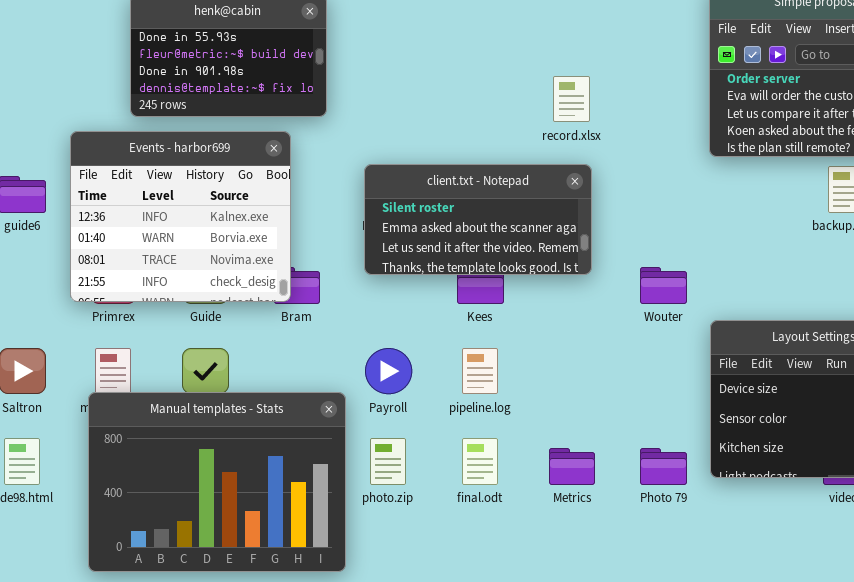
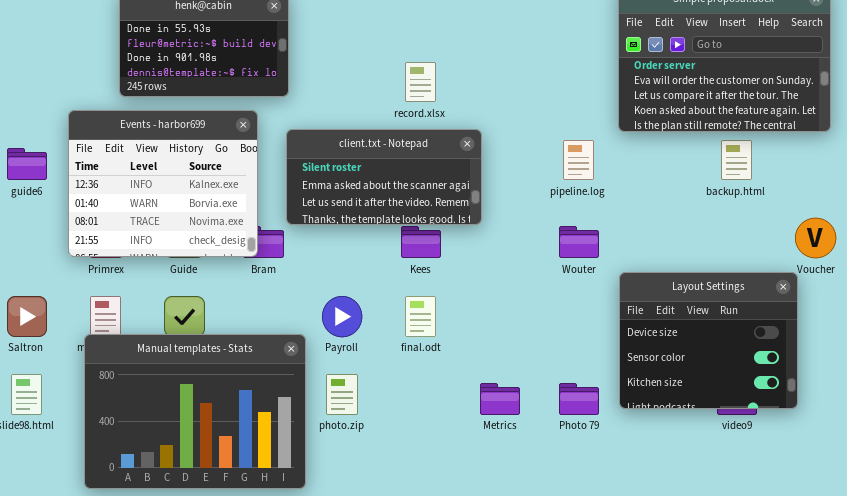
record.xlsx: [553,76,590,122] -> [405,62,436,102], moved
client.txt - Notepad: [364,164,592,275] -> [286,129,482,225], moved
pipeline.log: [462,348,498,394] -> [563,140,594,180], moved
final.odt: [462,438,498,485] -> [405,296,436,337], moved

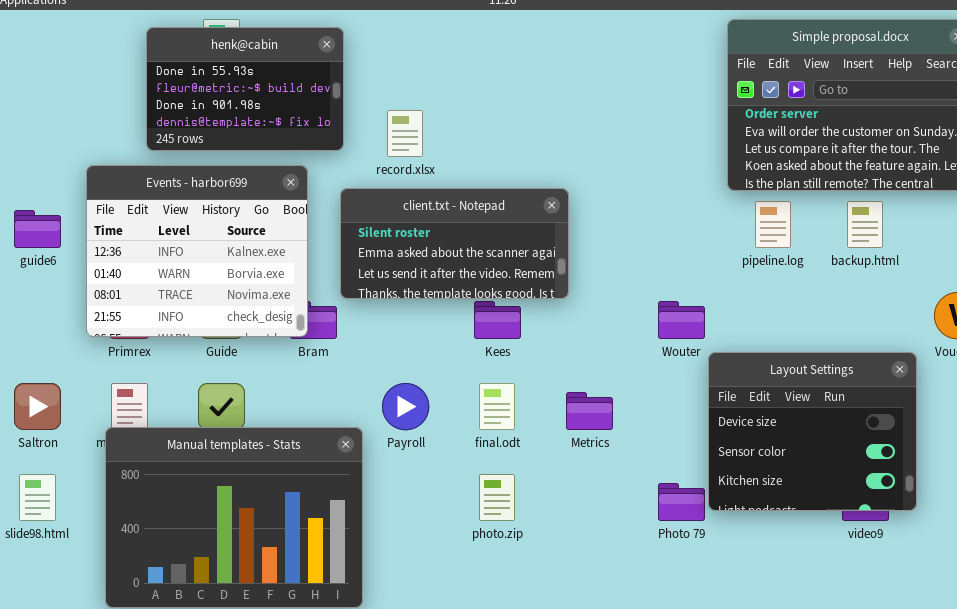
record.xlsx: [405,62,436,102] -> [387,110,423,157], moved
pipeline.log: [563,140,594,180] -> [755,201,791,248], moved
Layout Settings: [619,272,798,409] -> [708,352,917,511], moved
photo.zip: [326,374,358,415] -> [479,474,515,521], moved
Metrics: [480,383,520,415] -> [566,392,613,430], moved

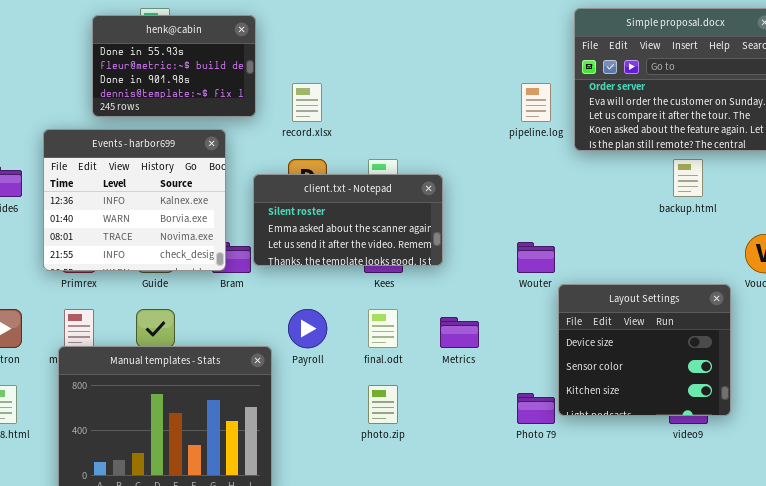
client.txt - Notepad: [340,188,569,299] -> [253,174,443,266], moved
pipeline.log: [755,201,791,248] -> [521,83,551,122], moved

